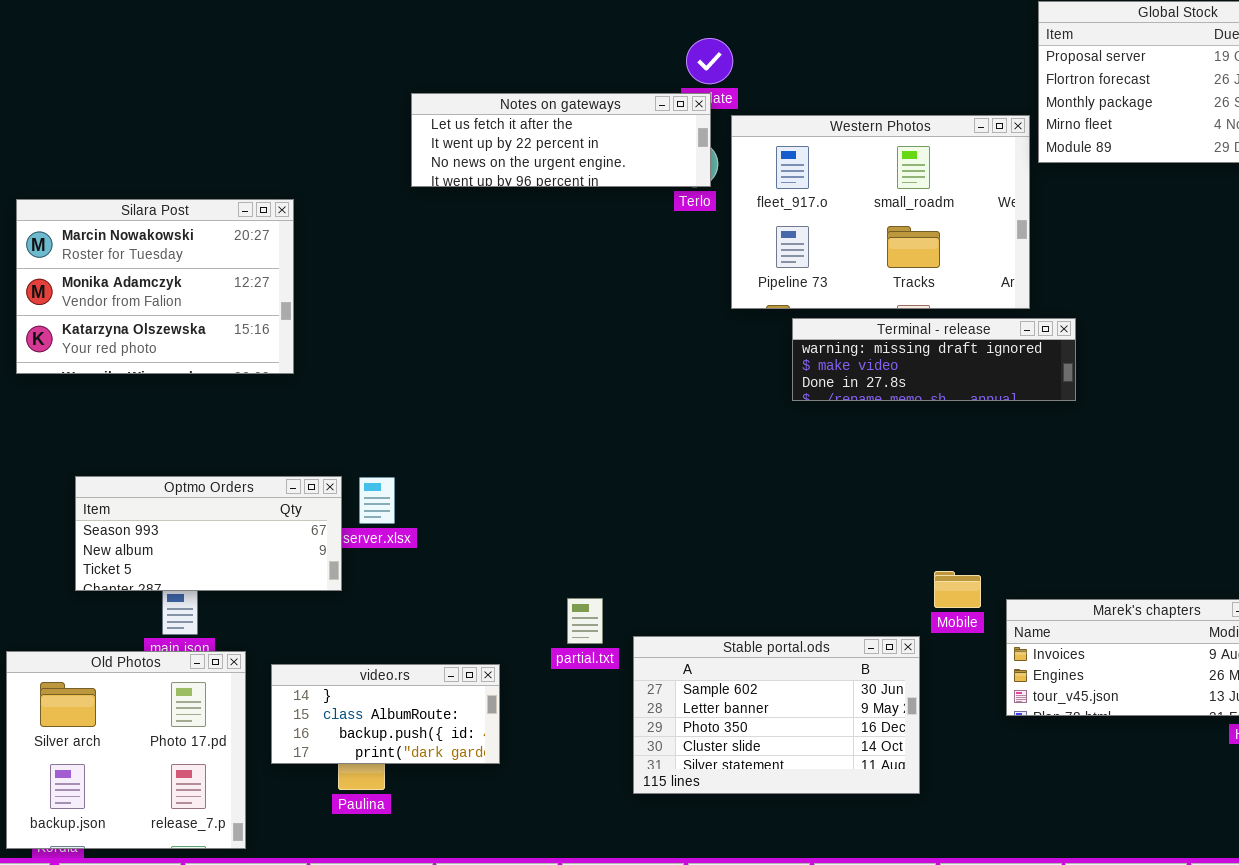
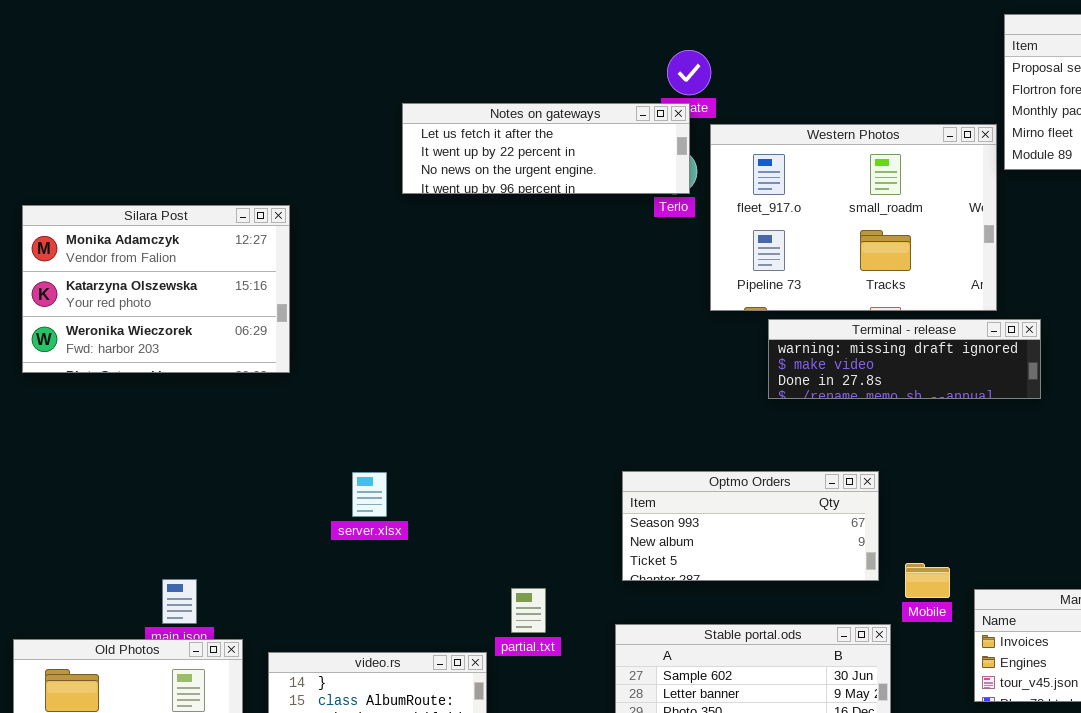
Silara Post: [16,199,294,374] -> [22,205,290,373], scrolled down 1 row
Optmo Orders: [75,476,342,591] -> [622,471,879,581], moved
partial.txt: [567,598,603,644] -> [511,588,546,633], moved

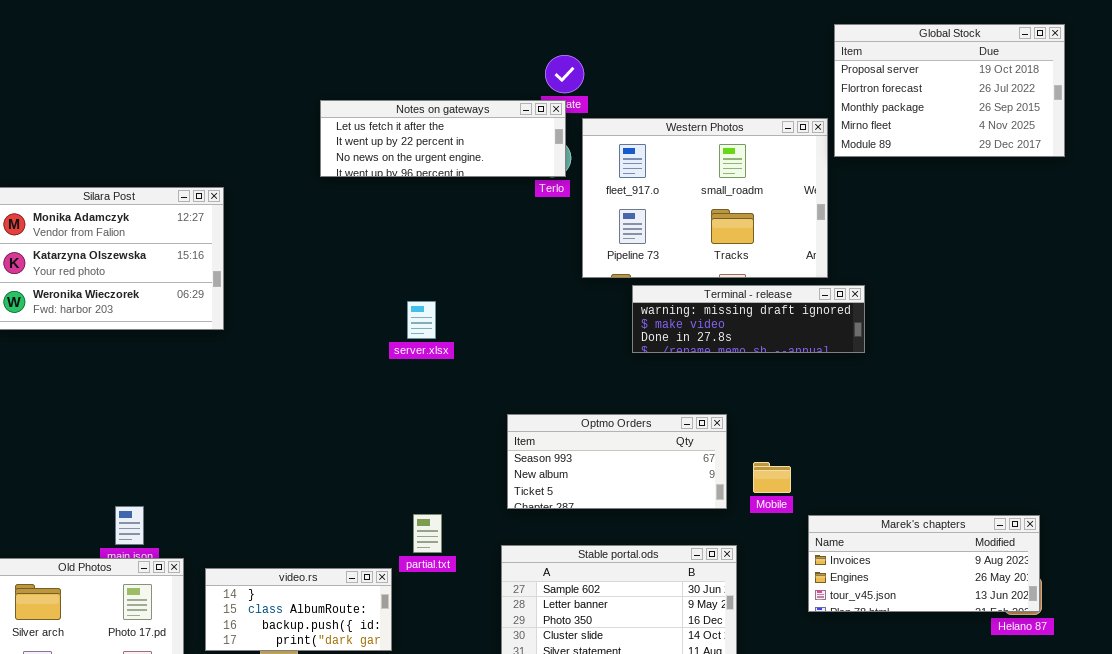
server.xlsx: [352,472,387,517] -> [407,301,436,339], moved
Mobile: [905,563,950,598] -> [753,462,791,493], moved

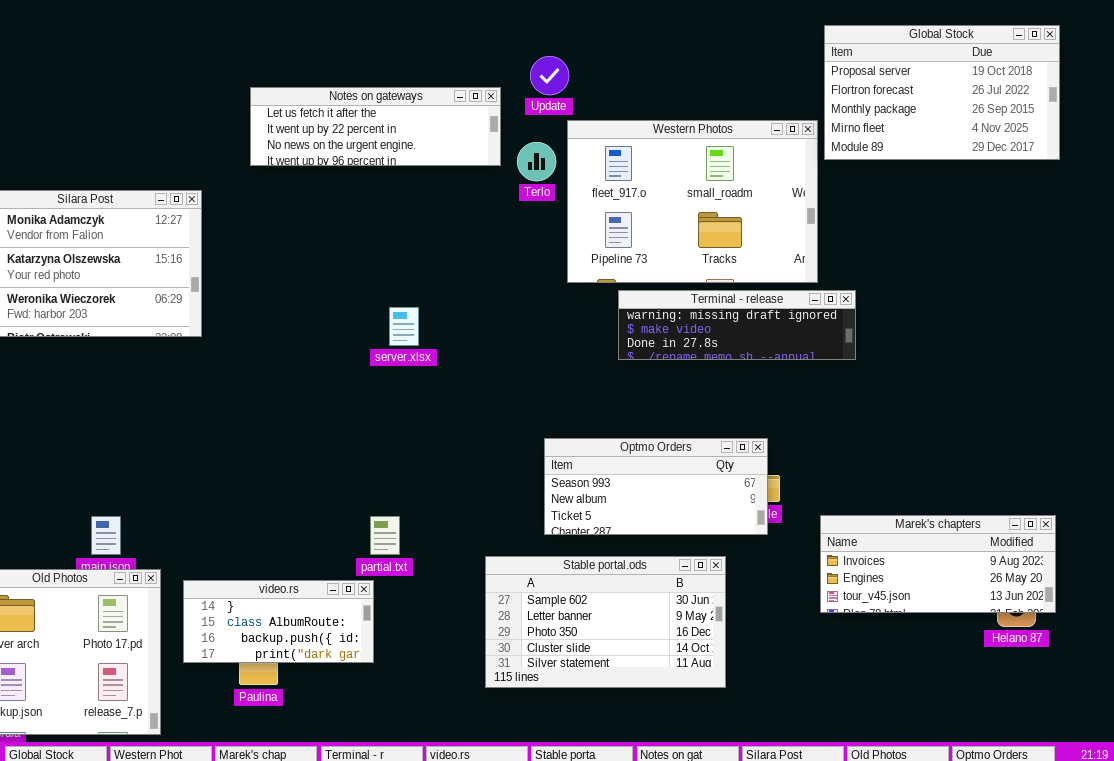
Notes on gateways: [320,100,566,177] -> [250,87,501,166], moved
Optmo Orders: [507,414,727,509] -> [544,438,768,535], moved
partial.txt: [413,514,442,553] -> [370,516,400,555], moved
Marek's chapters: [808,515,1040,612] -> [820,515,1056,613], moved

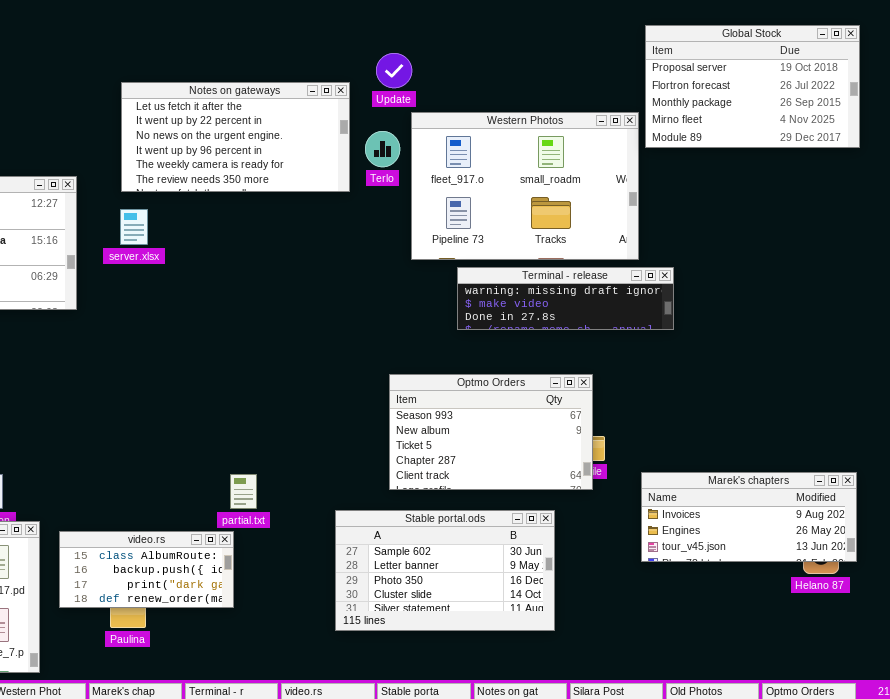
Notes on gateways: [250,87,501,166] -> [121,82,350,192], resized
server.xlsx: [389,307,419,346] -> [120,209,148,245], moved
Optmo Orders: [544,438,768,535] -> [389,374,593,490], resized
video.rs: [183,580,374,663] -> [59,531,234,608], scrolled down 1 row

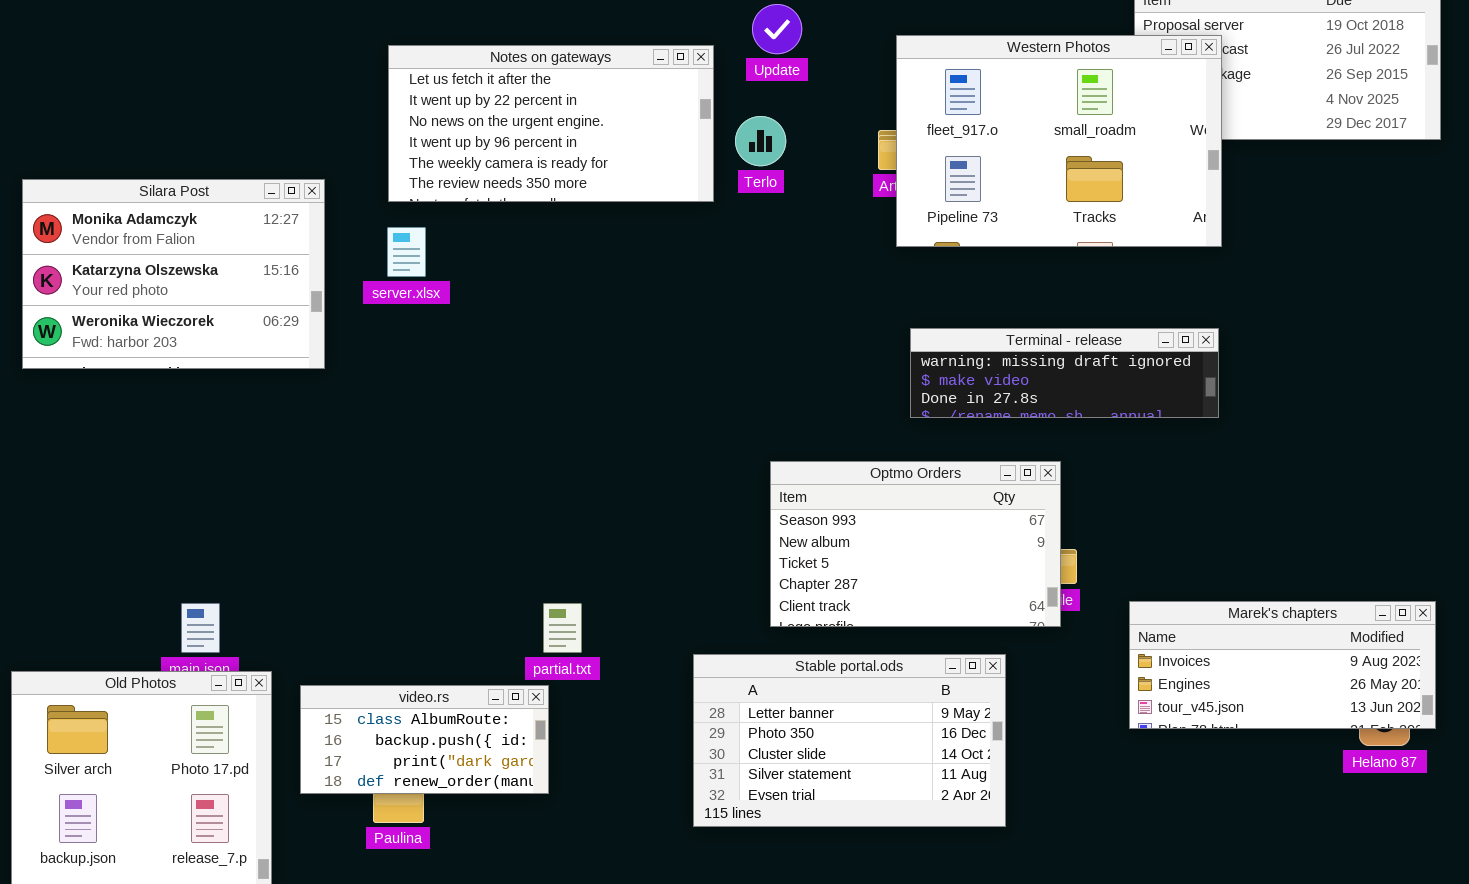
Western Photos: [411,112,639,260] -> [896,35,1222,247], moved
Terminal - release: [457,267,674,330] -> [910,328,1219,418], moved
Stable portal.ods: [335,510,555,631] -> [693,654,1006,827], scrolled down 1 row

